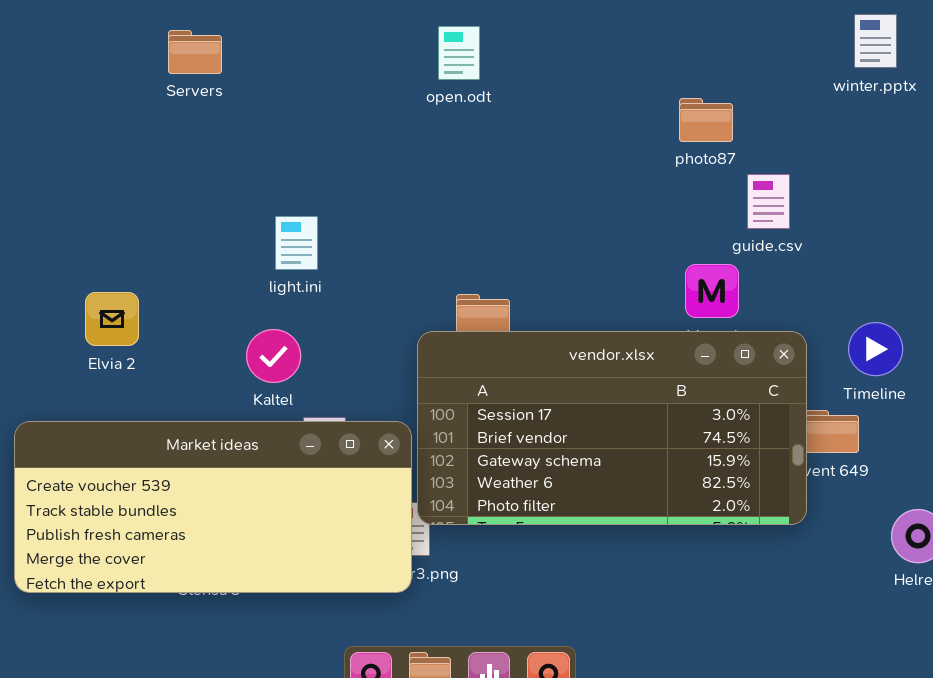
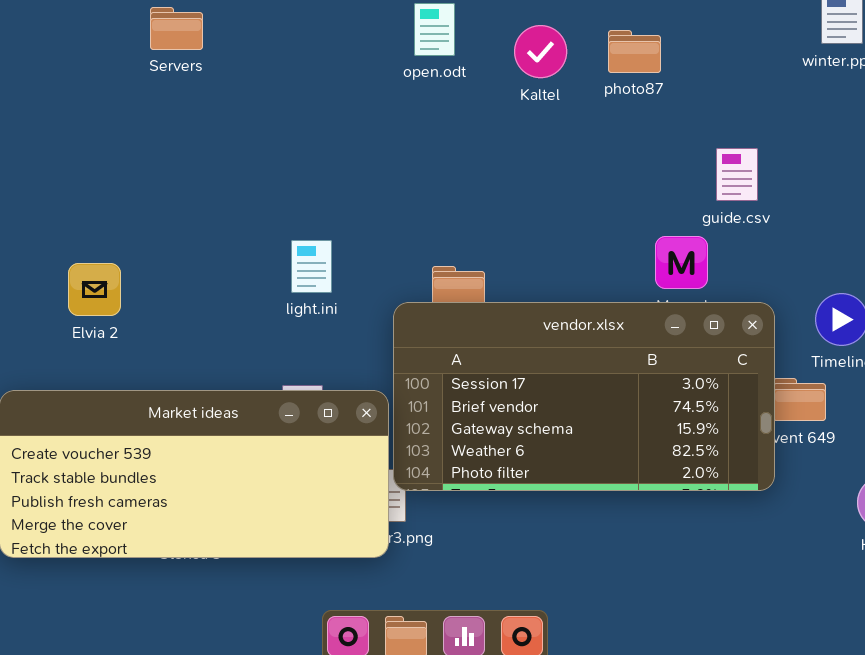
photo87: [679,98,733,142] -> [608,30,661,73], moved
light.ini: [275,216,318,270] -> [291,240,332,293], moved
Kaltel: [246,329,301,383] -> [514,25,567,78], moved

